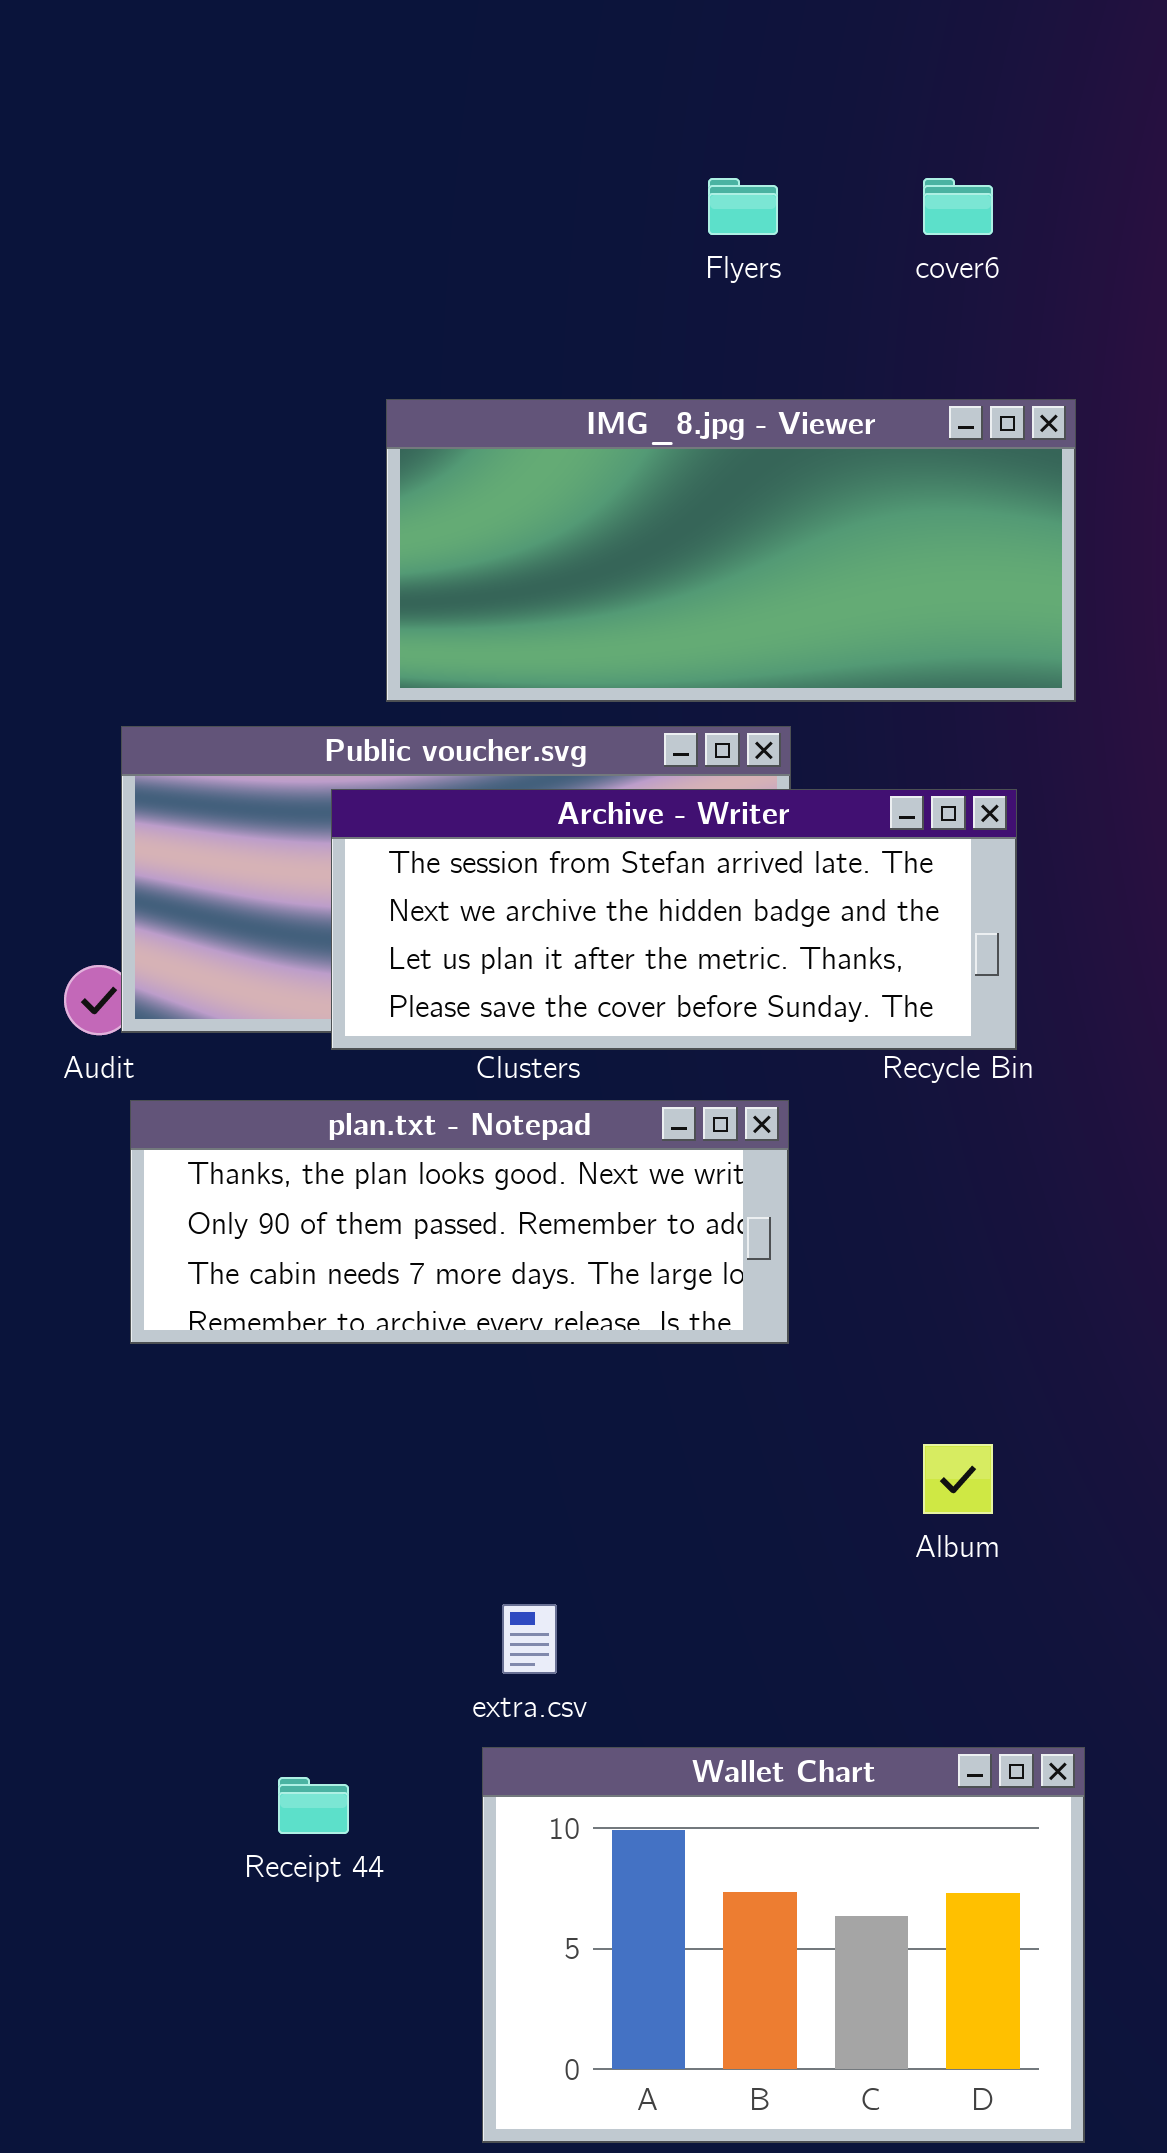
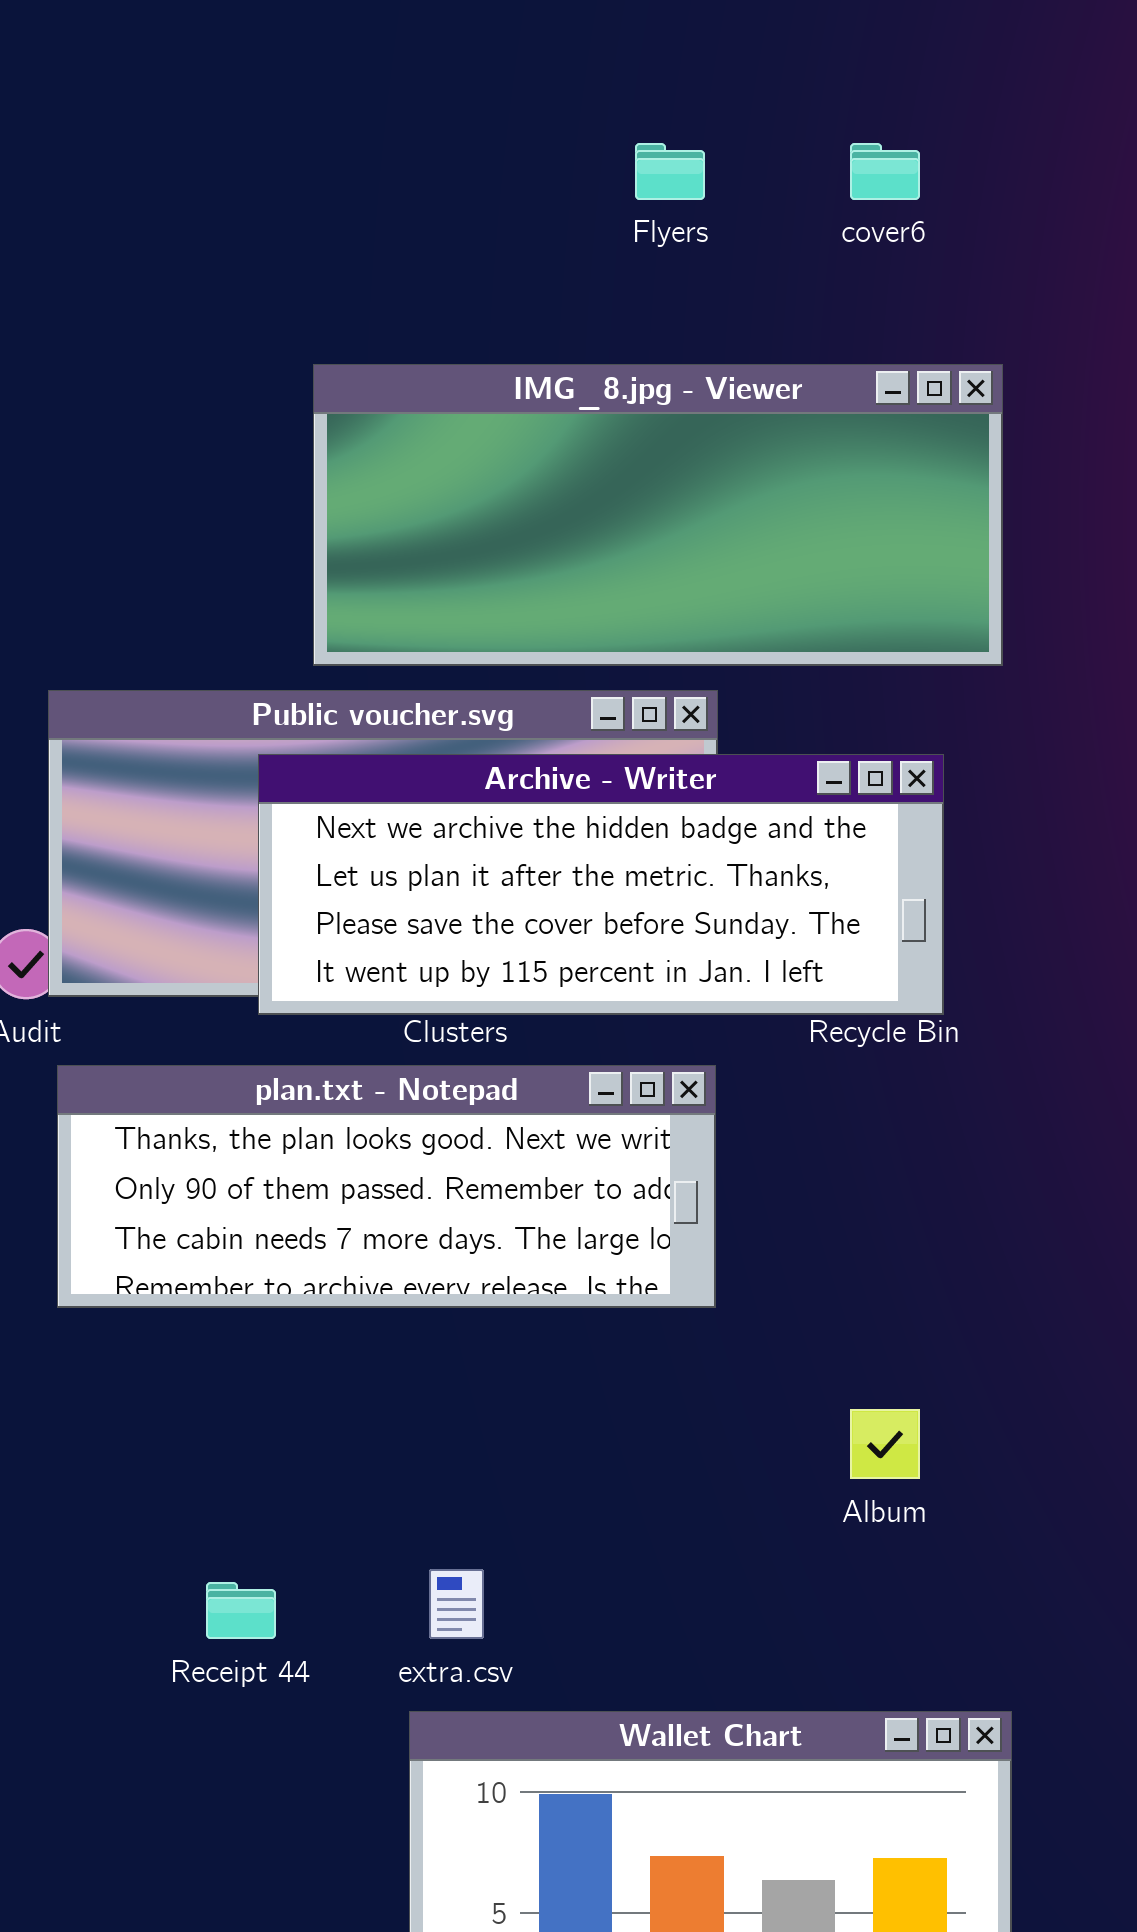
Archive - Writer: [331,789,1017,1050] -> [258,754,944,1015], scrolled down 1 row
Receipt 44: [278,1777,349,1834] -> [206,1582,276,1639], moved

